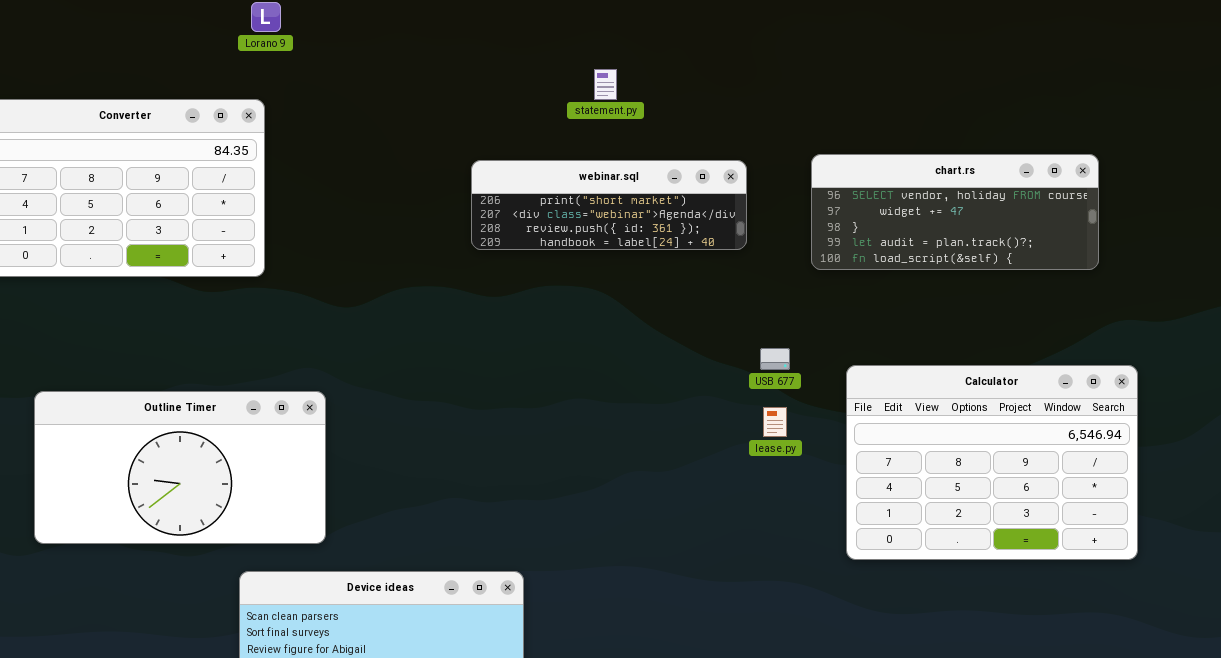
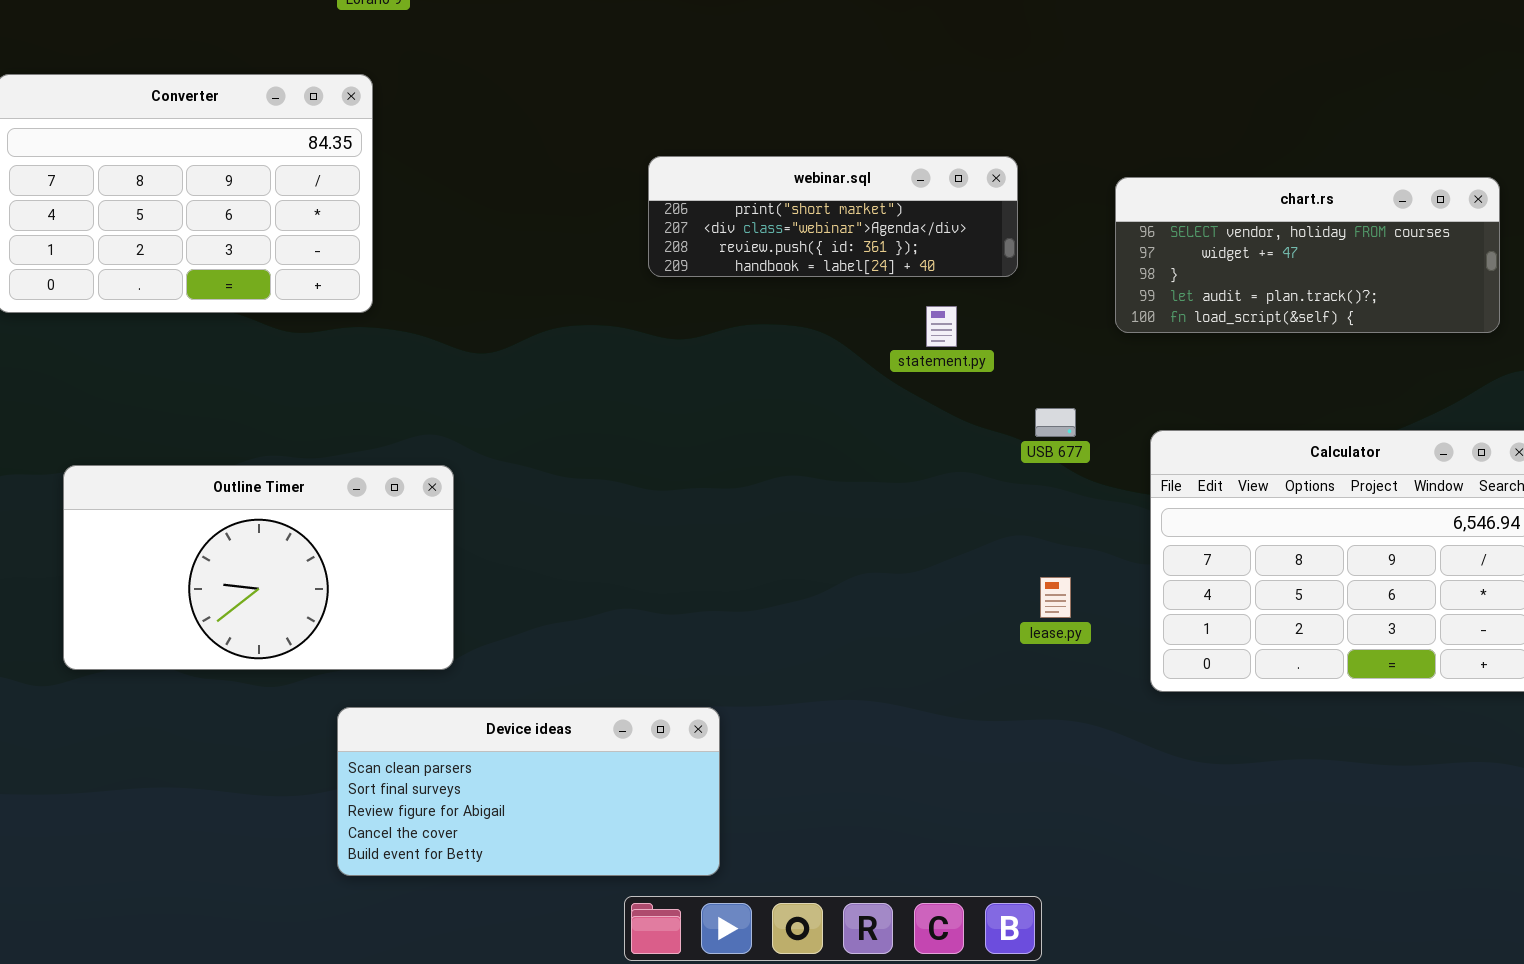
statement.py: [594,69,617,100] -> [926,306,957,347], moved
chart.rs: [811,154,1099,270] -> [1115,177,1500,333], moved
lease.py: [763,407,787,437] -> [1040,577,1071,618], moved

